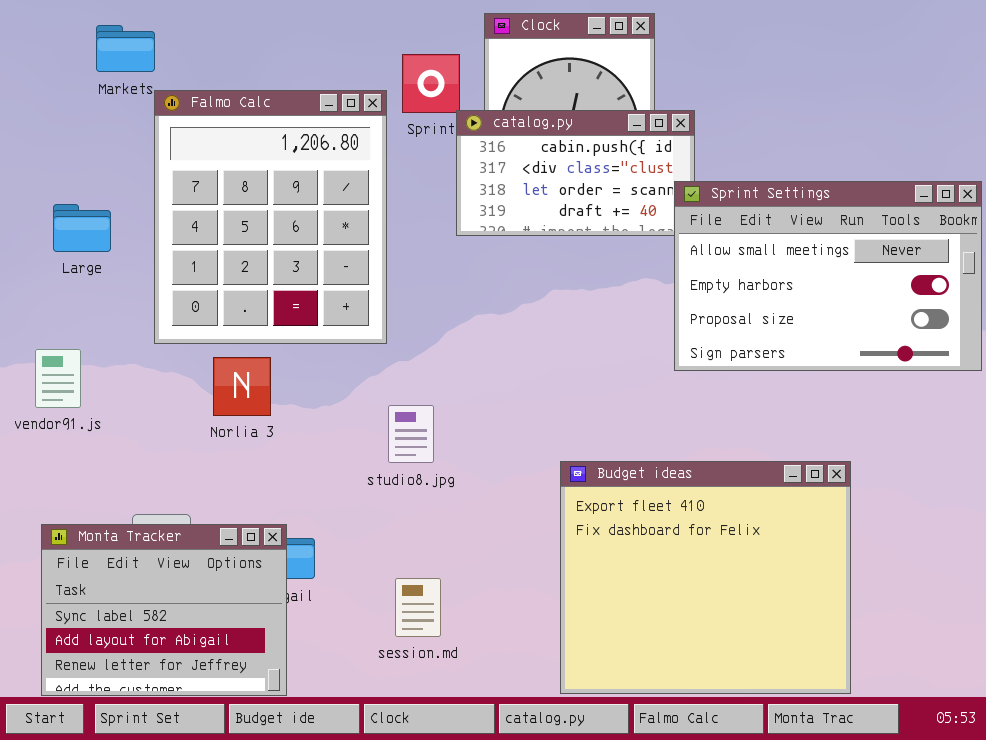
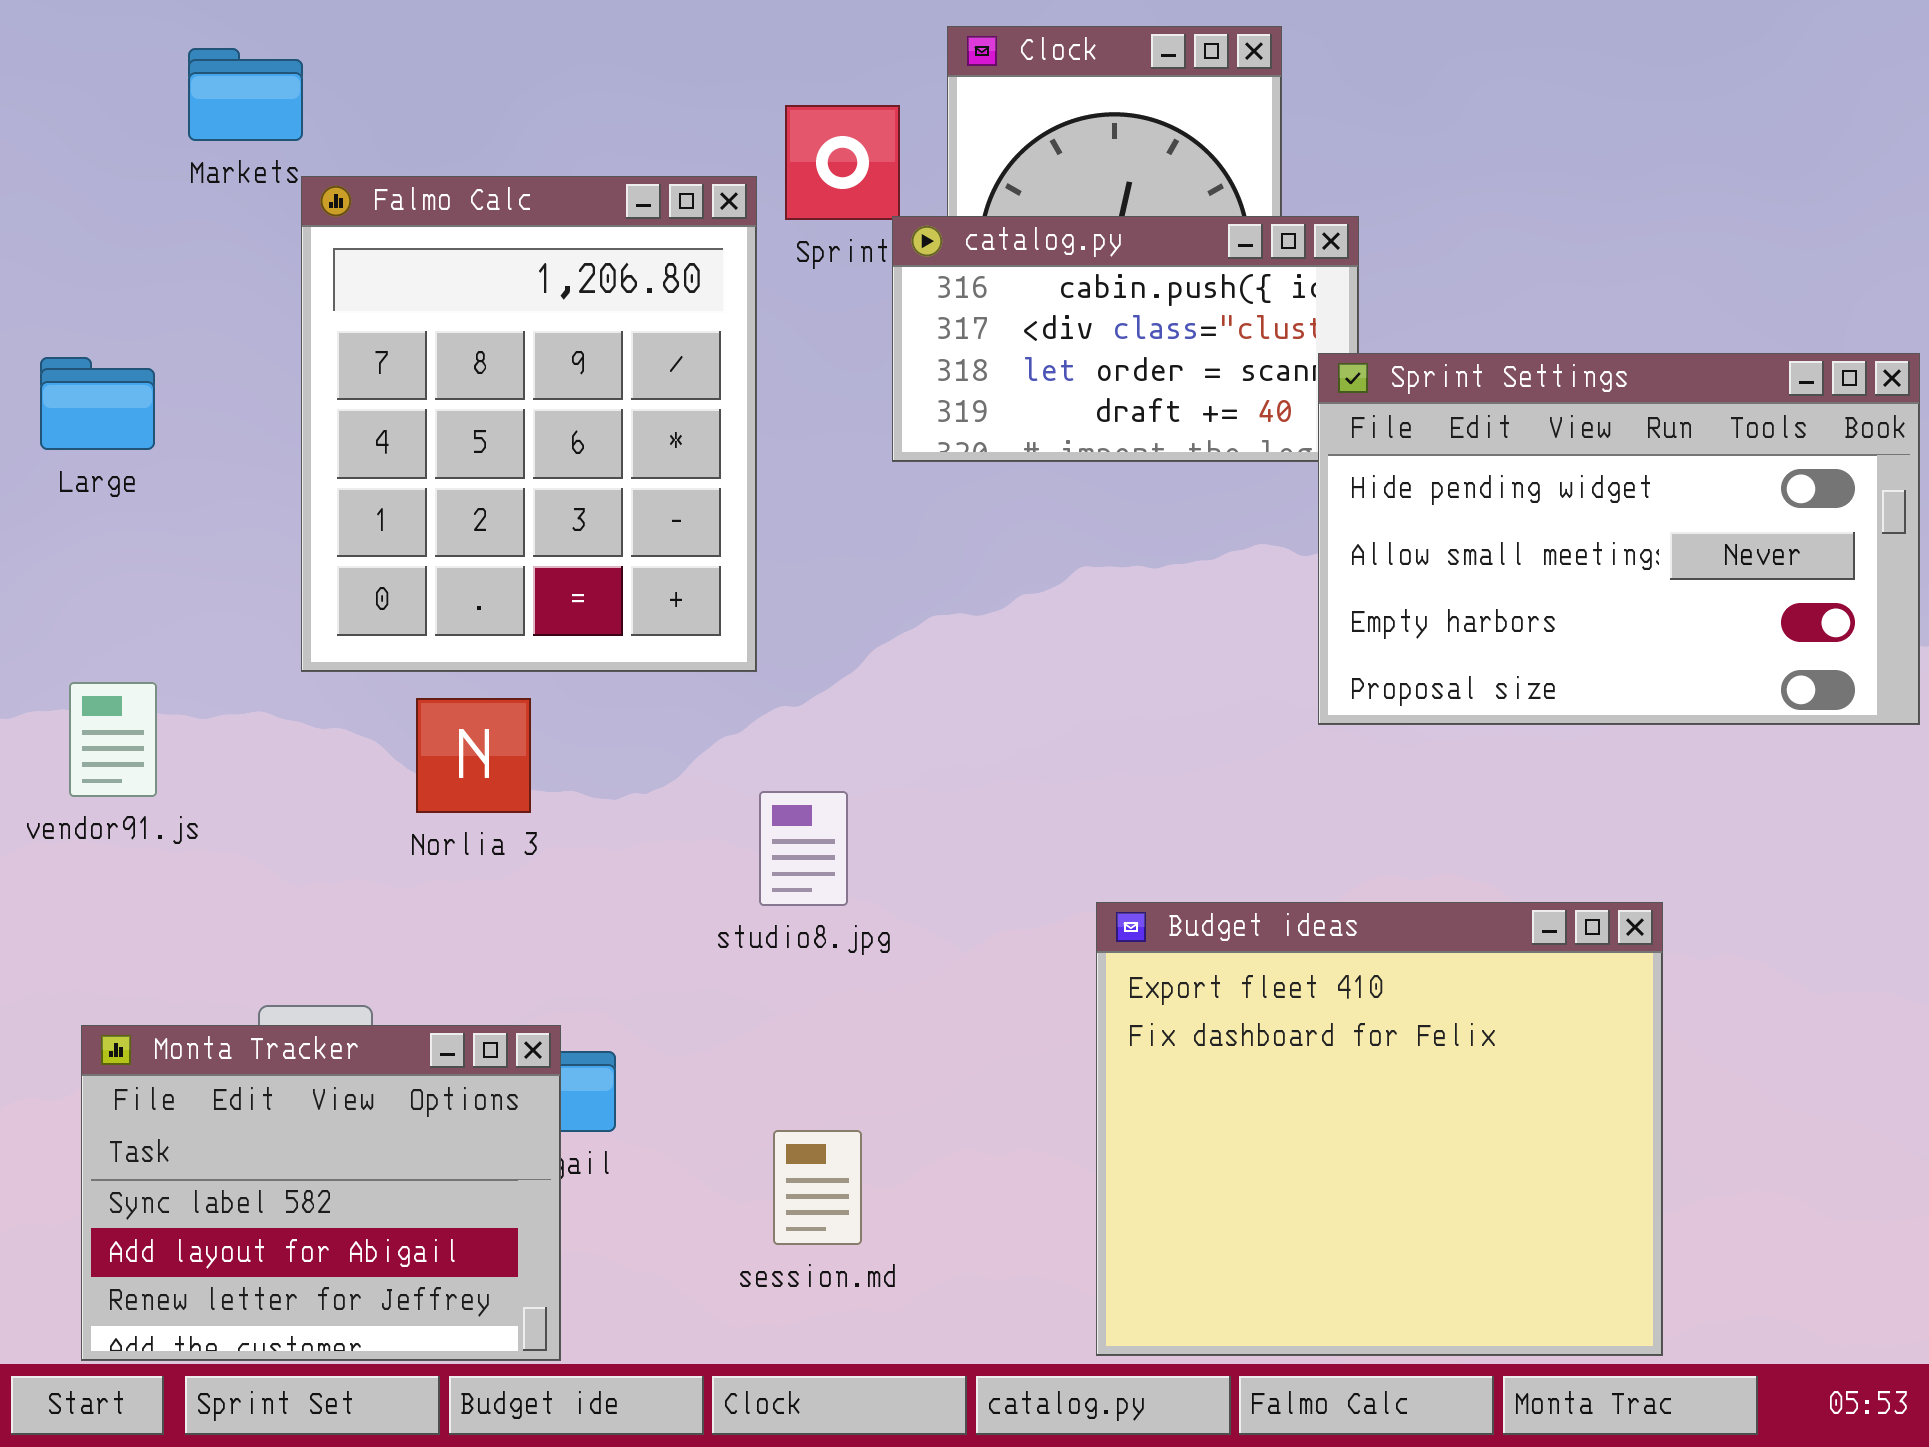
Sprint Settings: [674,181,982,371] -> [1318,353,1920,725], scrolled up 1 row
Large: [53,204,111,252] -> [40,357,155,450], moved

